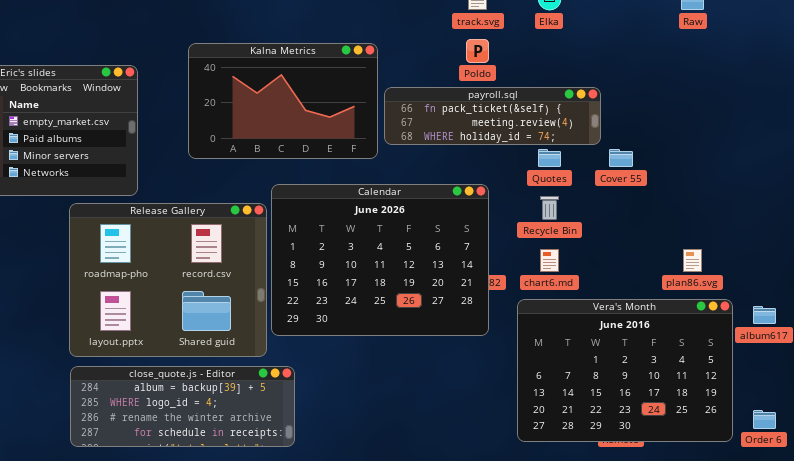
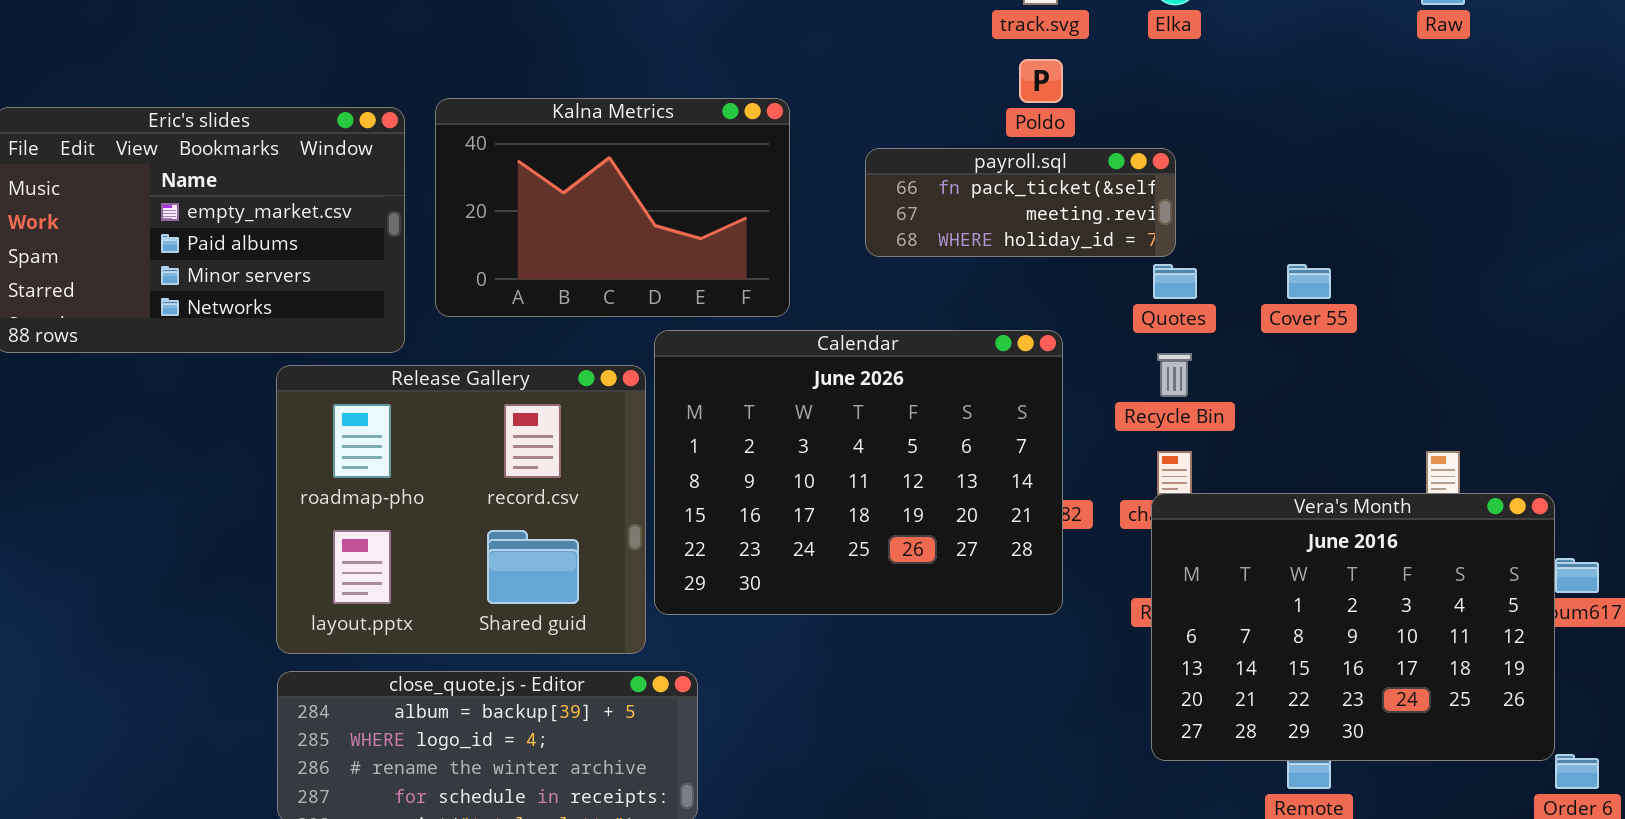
Kalna Metrics: [188,43,378,159] -> [435,98,790,317], moved
payroll.sql: [384,87,601,145] -> [865,148,1176,257], resized
Vera's Month: [517,299,733,442] -> [1151,493,1555,761], moved

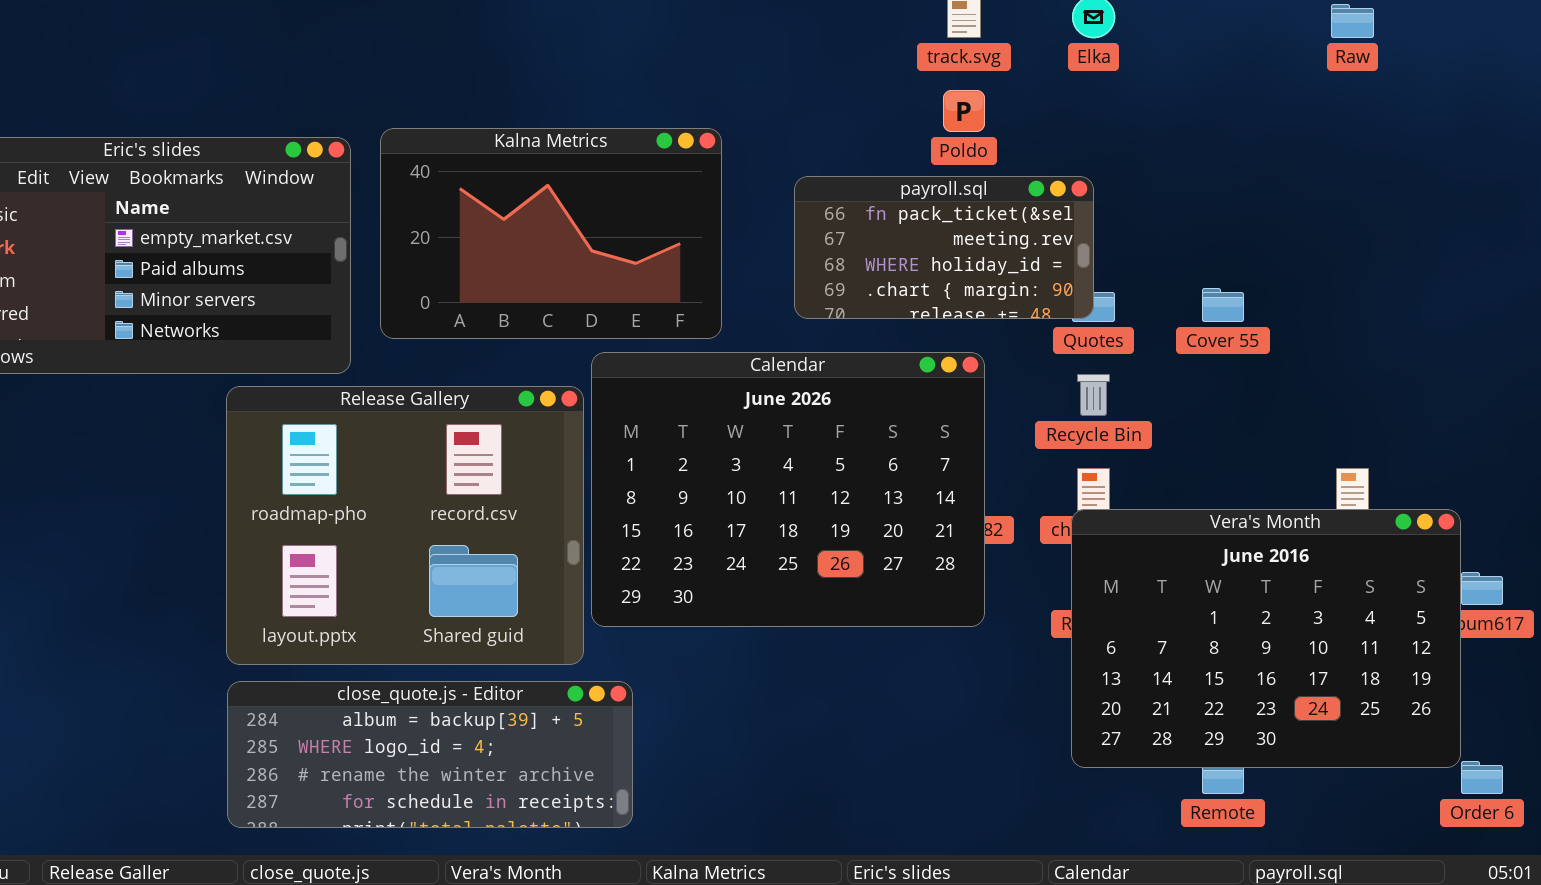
payroll.sql: [865,148,1176,257] -> [794,176,1094,319], resized

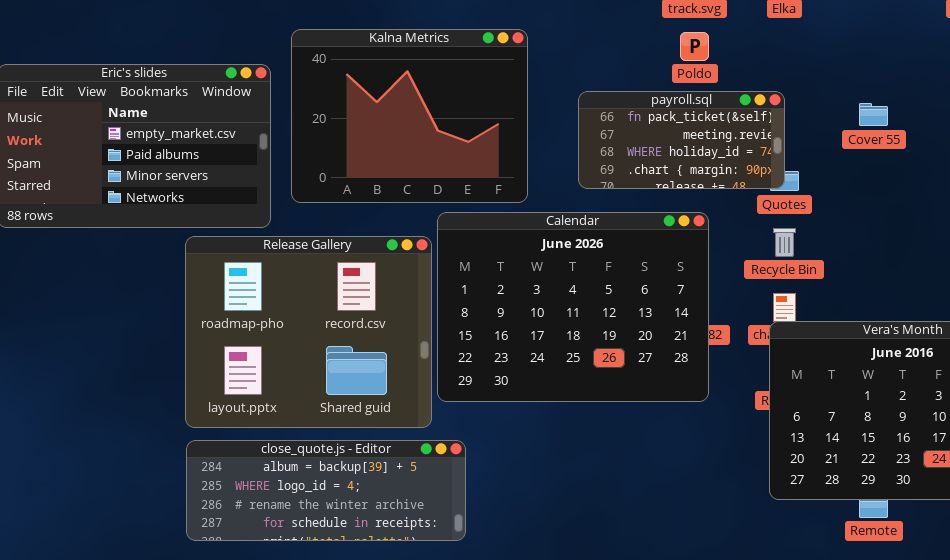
Kalna Metrics: [380,128,722,339] -> [291,29,528,203], resized
Cover 55: [1202,288,1244,322] -> [859,103,888,126], moved

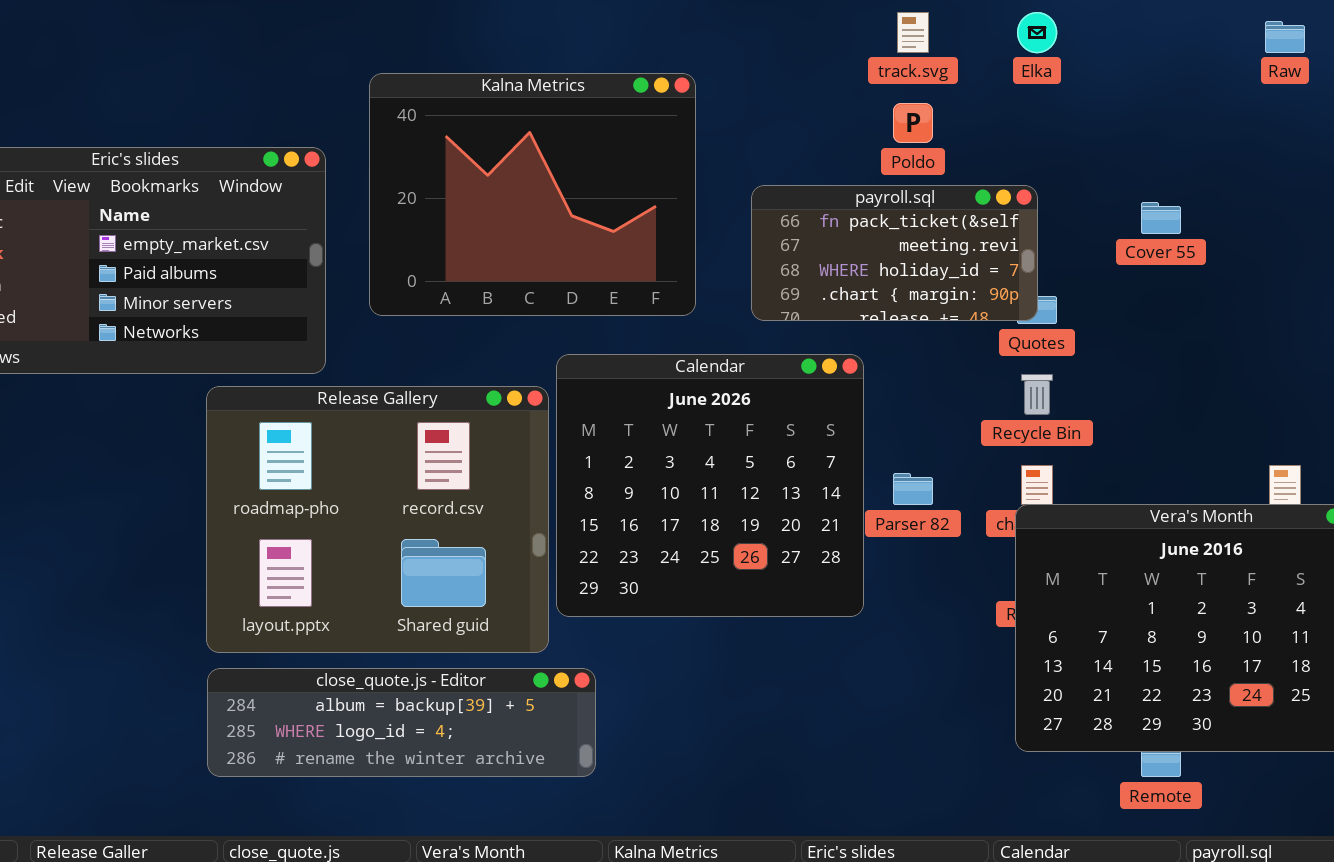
Kalna Metrics: [291,29,528,203] -> [369,73,696,316], moved
Calendar: [437,212,709,402] -> [556,354,864,617], resized
close_quote.js - Editor: [186,440,466,541] -> [207,668,596,777], resized

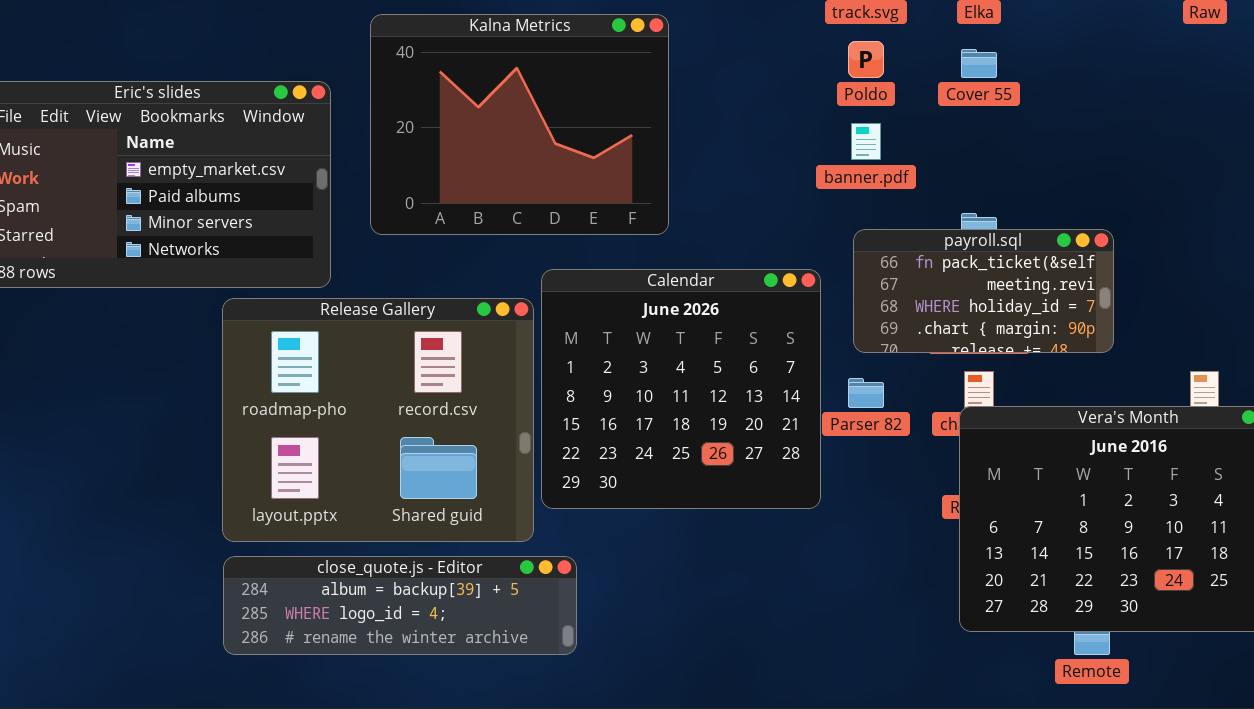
payroll.sql: [751,185,1038,321] -> [853,229,1114,353], moved
Cover 55: [1141,202,1181,234] -> [961,49,997,78], moved

